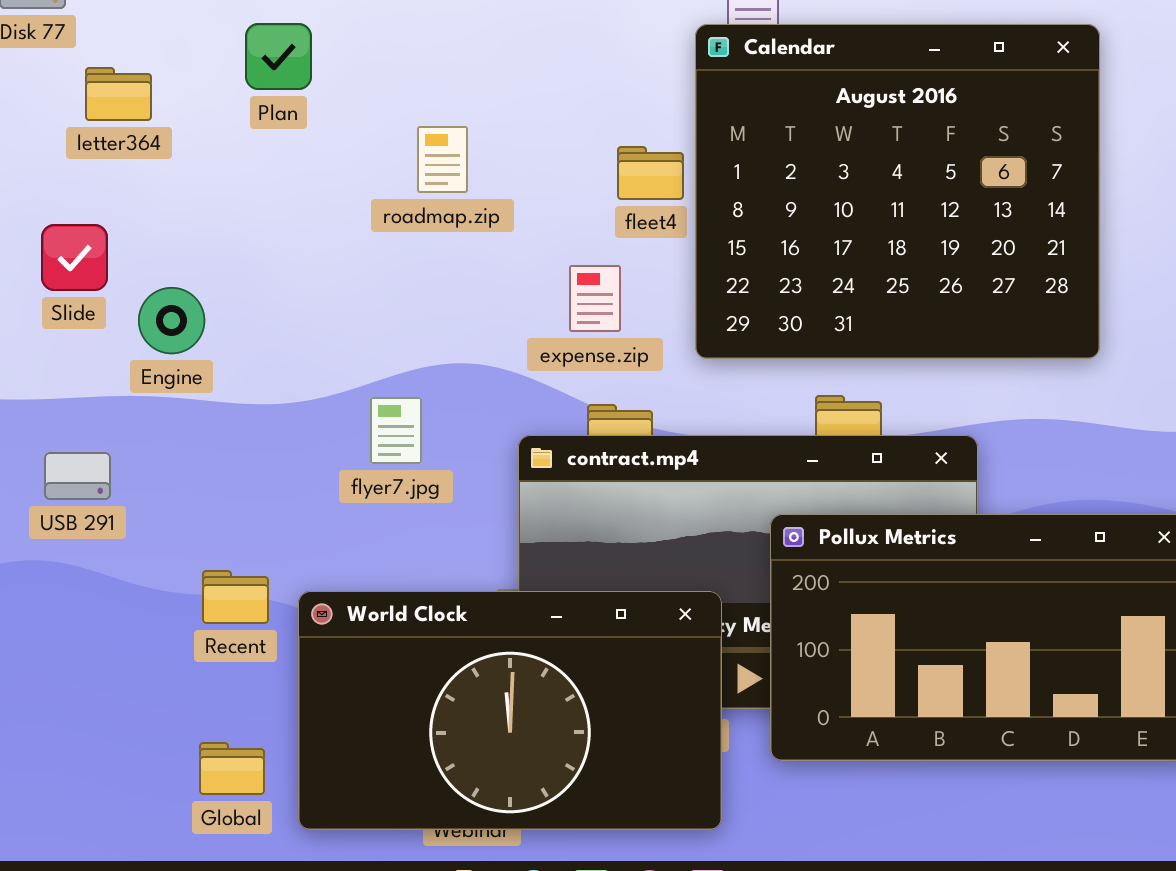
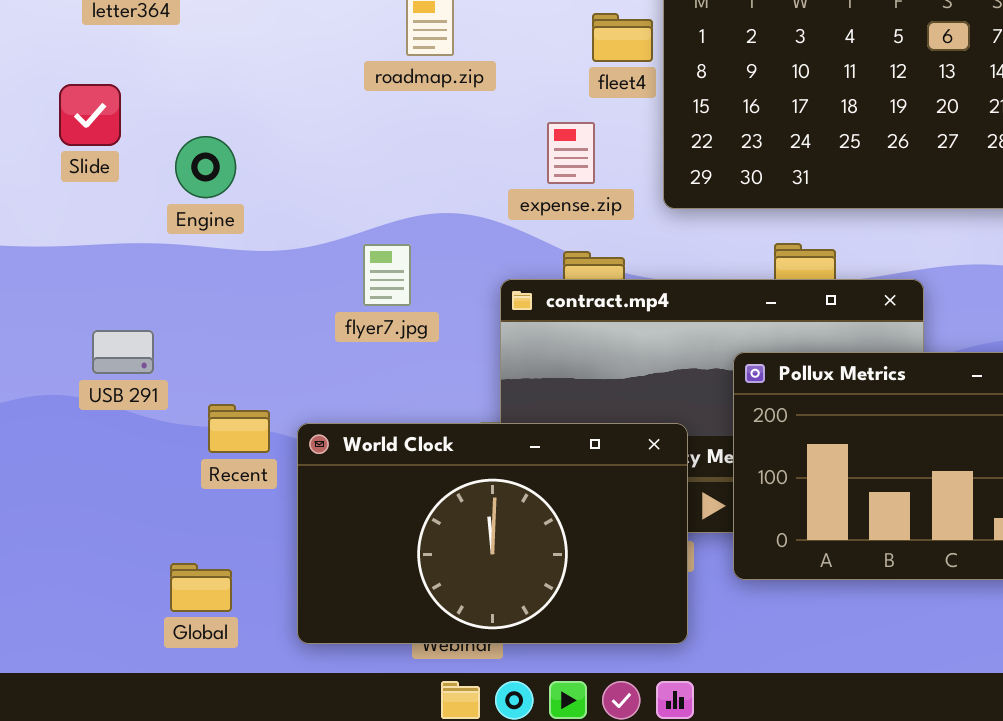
Engine: [138,287,205,354] -> [175,136,236,198], moved
USB 291: [44,452,111,500] -> [92,330,154,374], moved
Global: [199,742,265,795] -> [170,563,232,612], moved

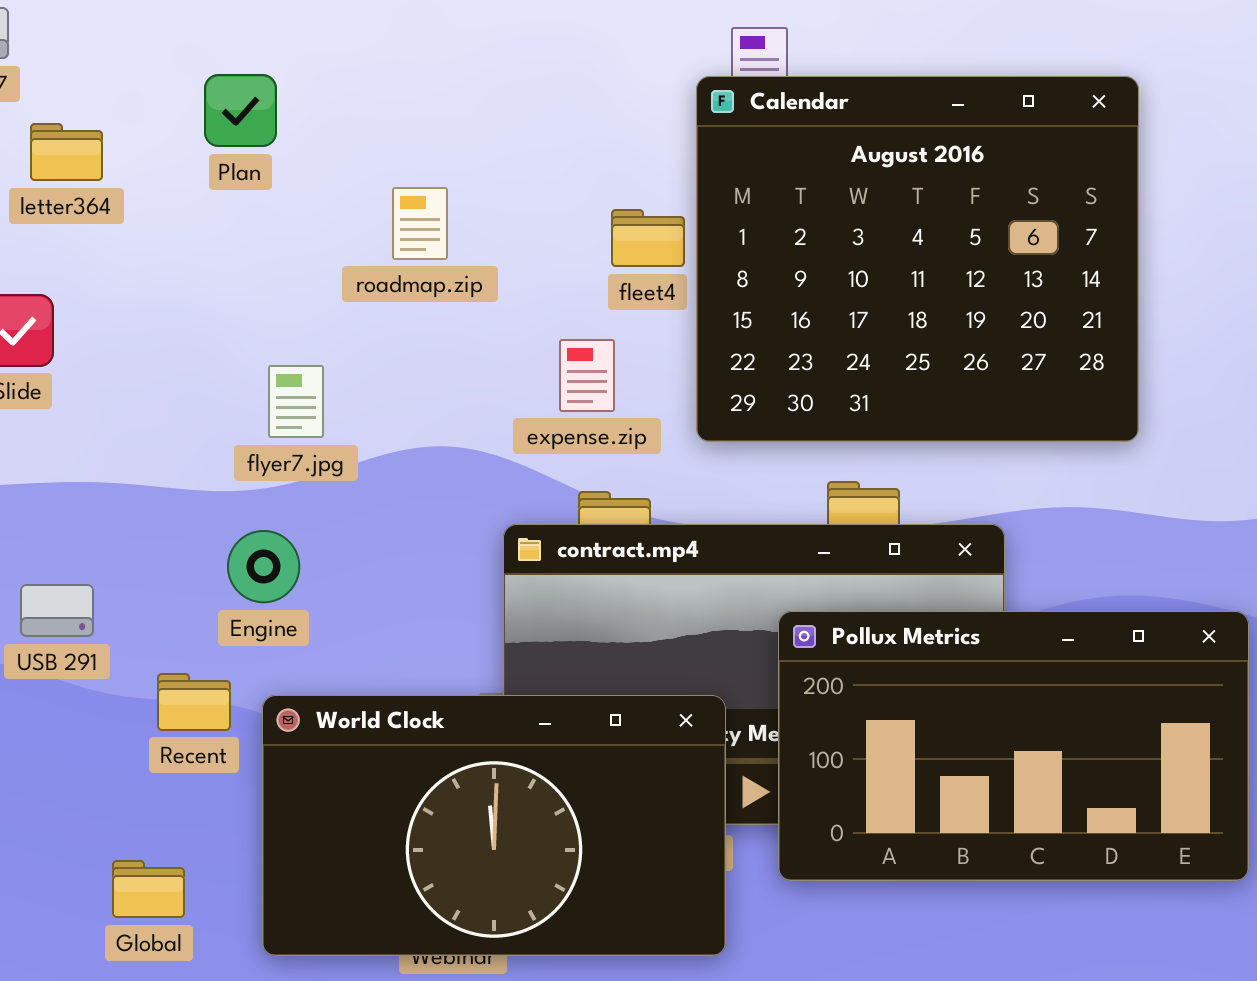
Engine: [175,136,236,198] -> [227,530,300,603], moved
flyer7.jpg: [363,244,411,306] -> [268,365,324,438], moved

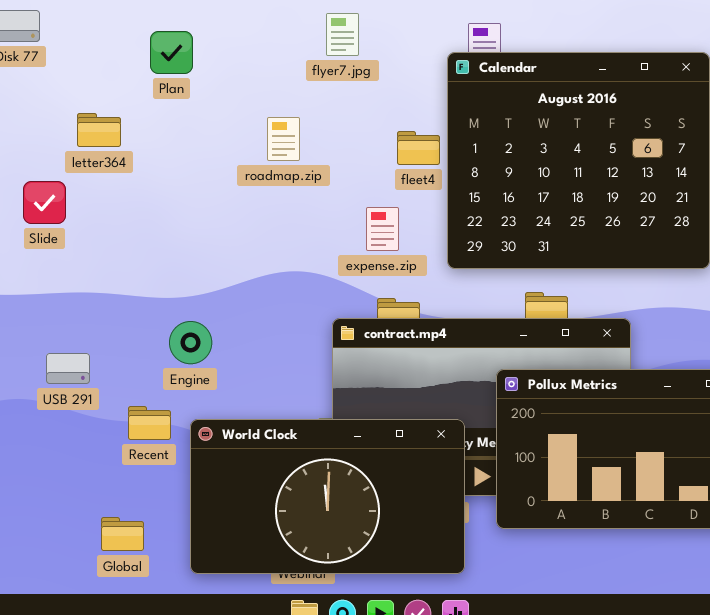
Plan: [204,74,277,147] -> [150,31,193,74], moved
letter364: [30,123,103,181] -> [77,113,121,147], moved
flyer7.jpg: [268,365,324,438] -> [326,13,359,56], moved

